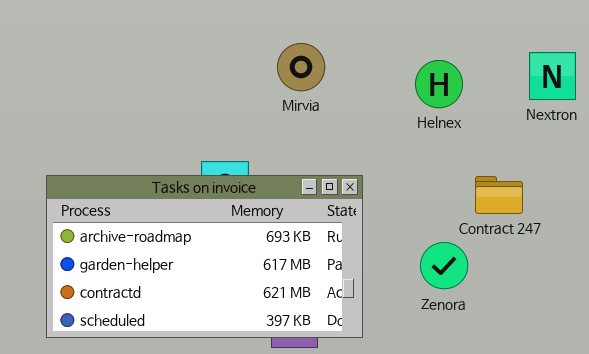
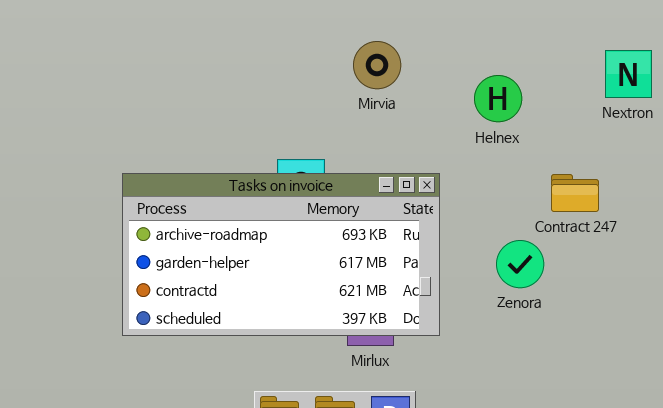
Helnex: [415,60,463,108] -> [474,75,522,122], moved

